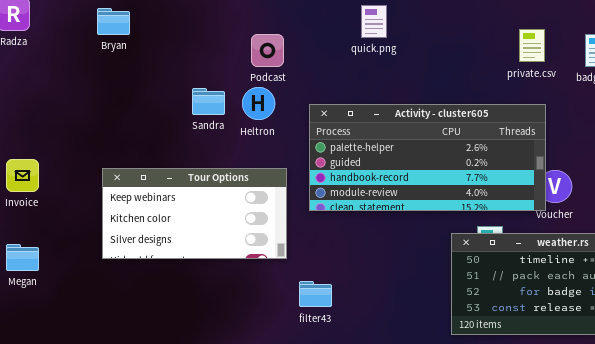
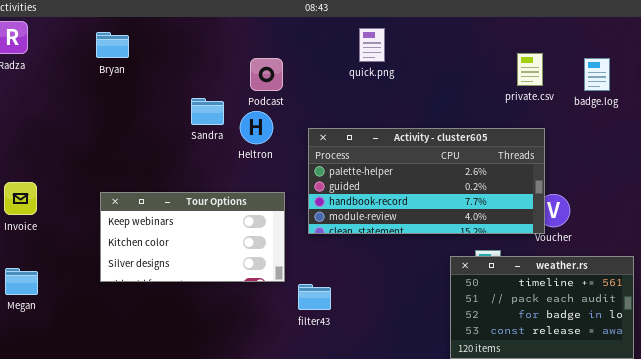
Sandra: [192,88,225,115] -> [191,98,224,125], moved
filter43: [299,281,332,307] -> [298,284,331,310], moved

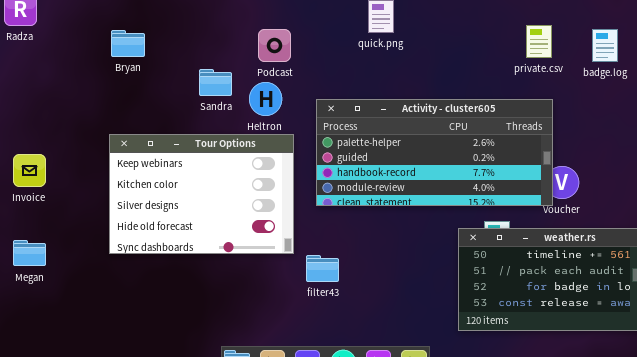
Bryan: [96,32,129,58] -> [111,30,145,57], moved
Tour Options: [100,192,285,282] -> [109,134,294,254], resized

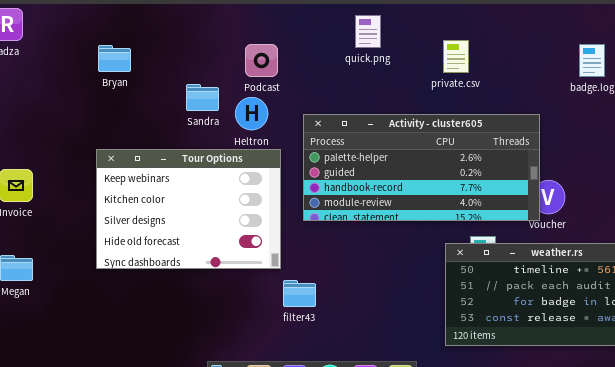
private.csv: [526,25,552,58] -> [443,40,469,73], moved
filter43: [306,255,339,282] -> [283,280,316,307], moved

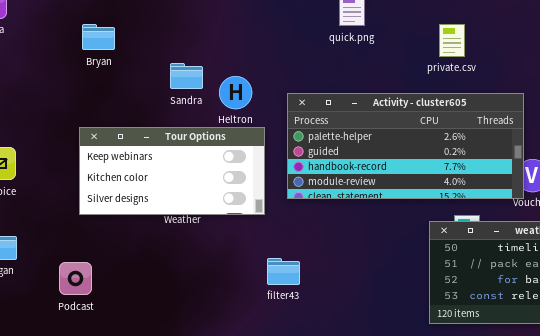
private.csv: [443,40,469,73] -> [439,24,465,57], moved
Podcast: [245,44,278,77] -> [59,262,92,295], moved
Tour Options: [96,149,281,269] -> [79,127,265,215], resized

